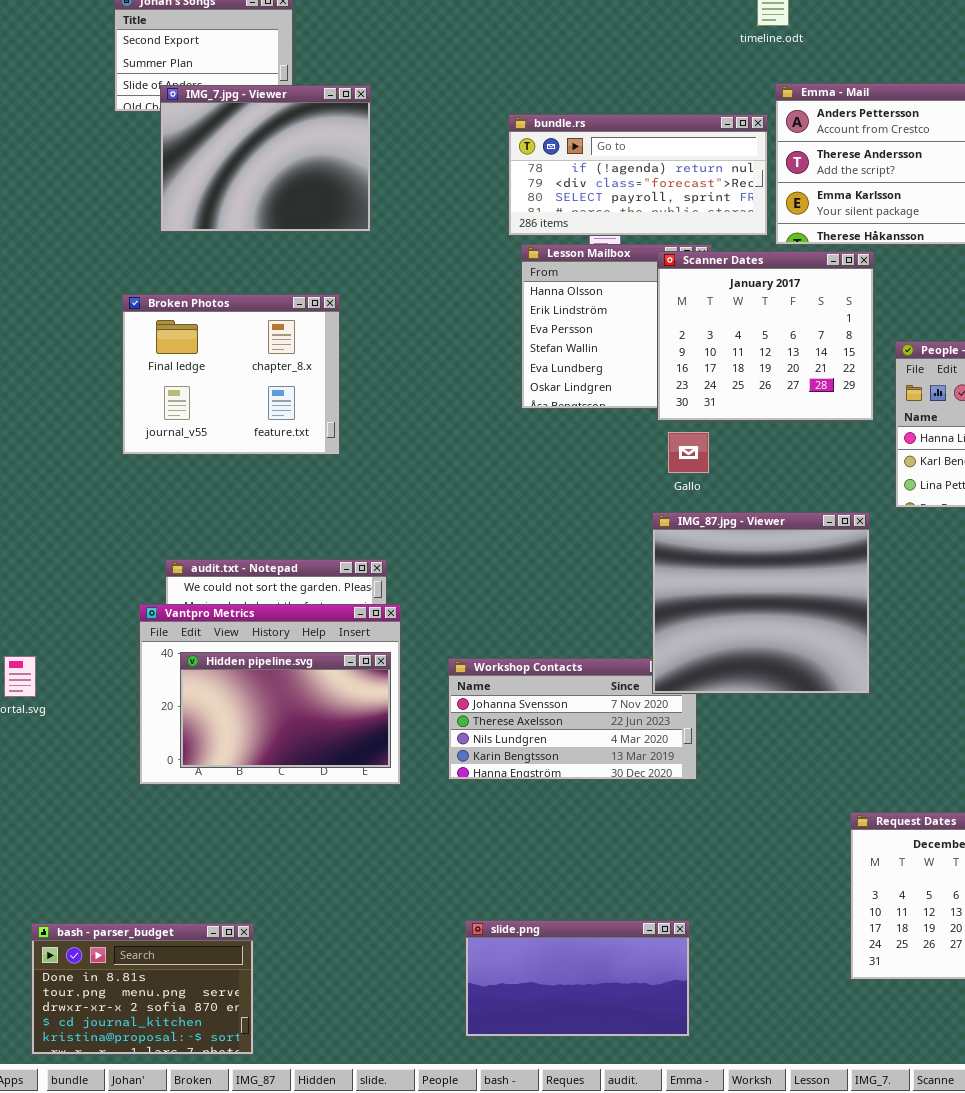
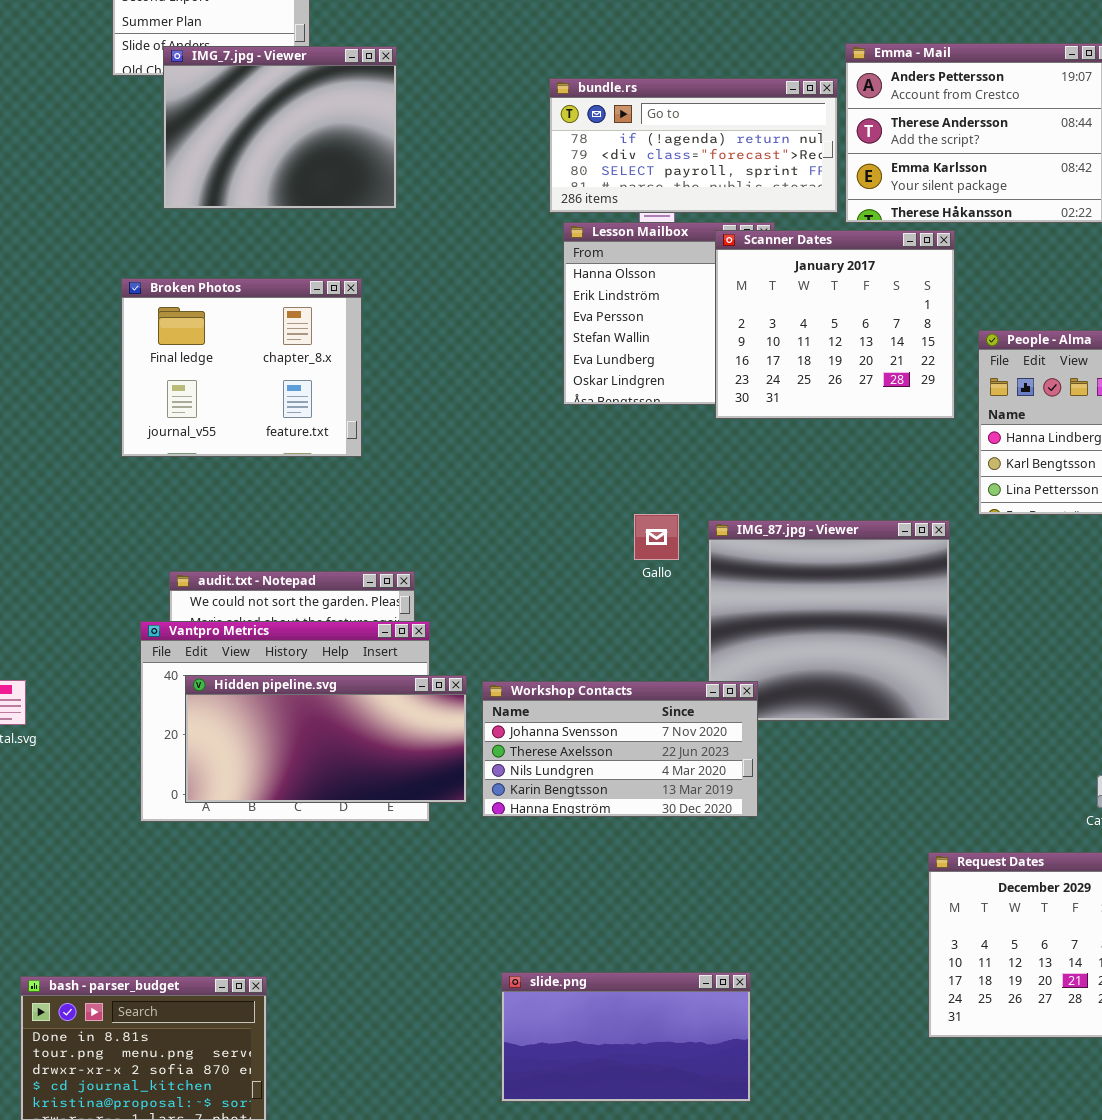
Gallo: [668,432,709,473] -> [634,514,679,560], moved
Hidden pipeline.svg: [180,652,391,768] -> [185,675,467,803], resized
Workshop Contacts: [448,658,697,780] -> [482,681,758,817], raised

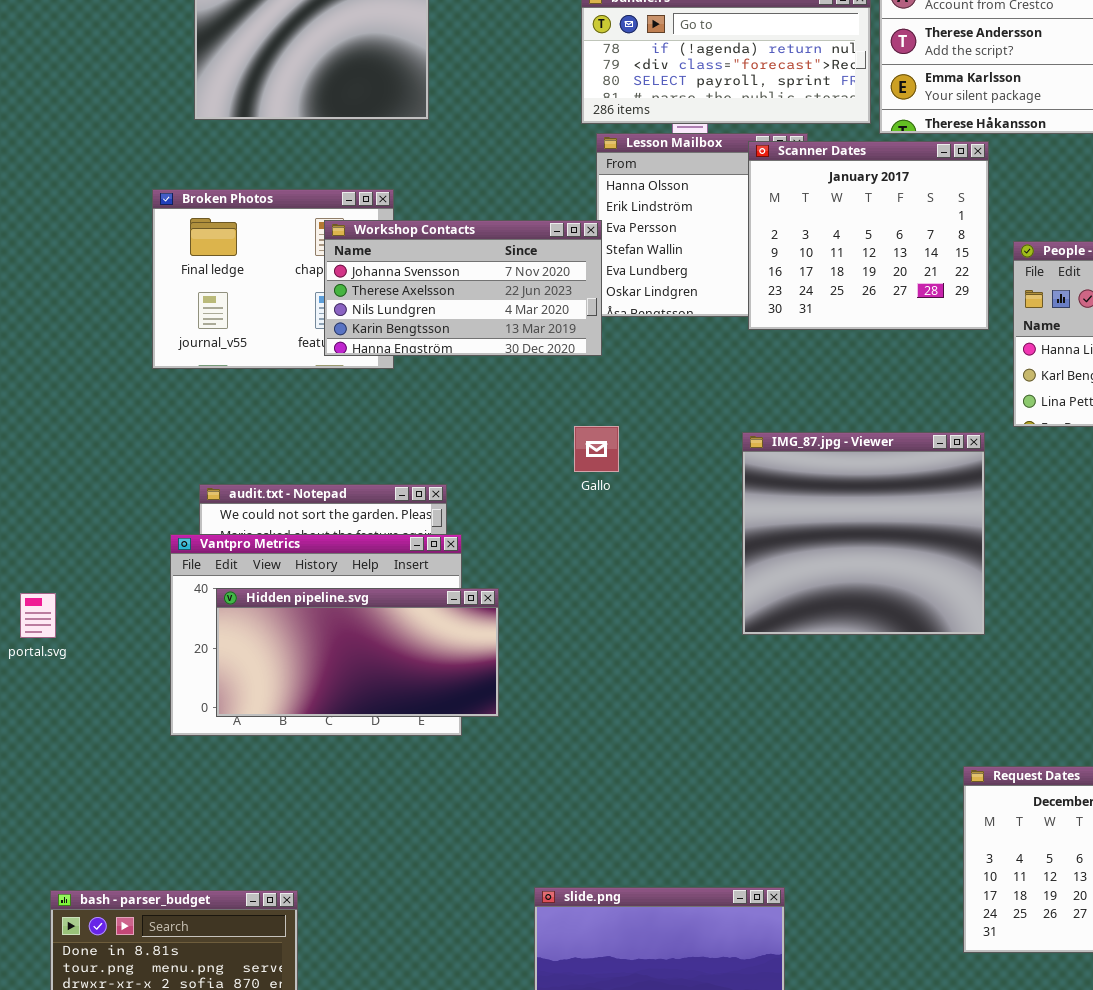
Gallo: [634,514,679,560] -> [574,426,619,472], moved
Workshop Contacts: [482,681,758,817] -> [324,220,602,356], moved

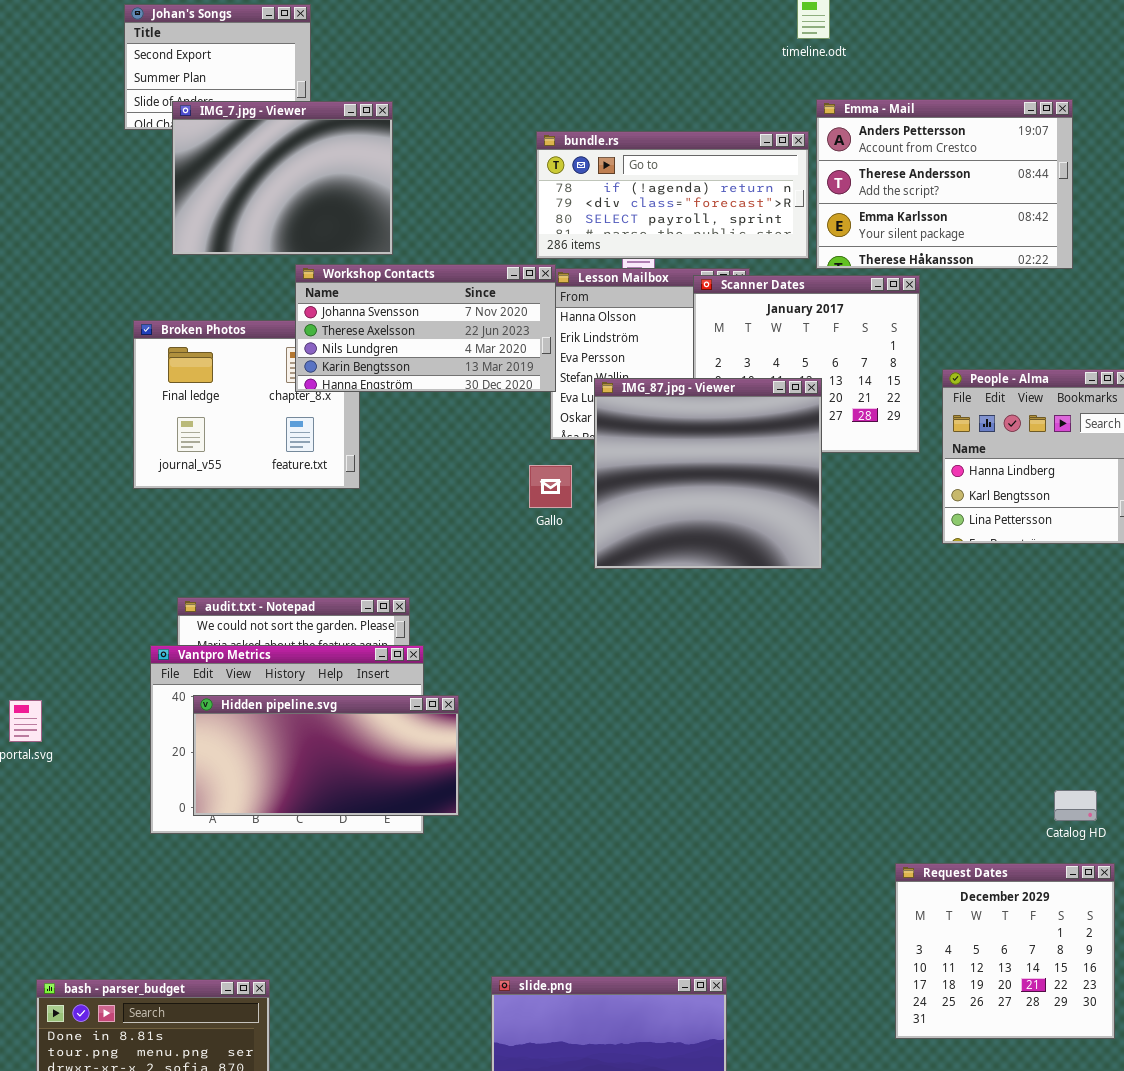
Workshop Contacts: [324,220,602,356] -> [295,264,556,392], moved
Gallo: [574,426,619,472] -> [529,465,572,508], moved
IMG_87.jpg - Viewer: [742,432,985,635] -> [594,378,822,569], moved

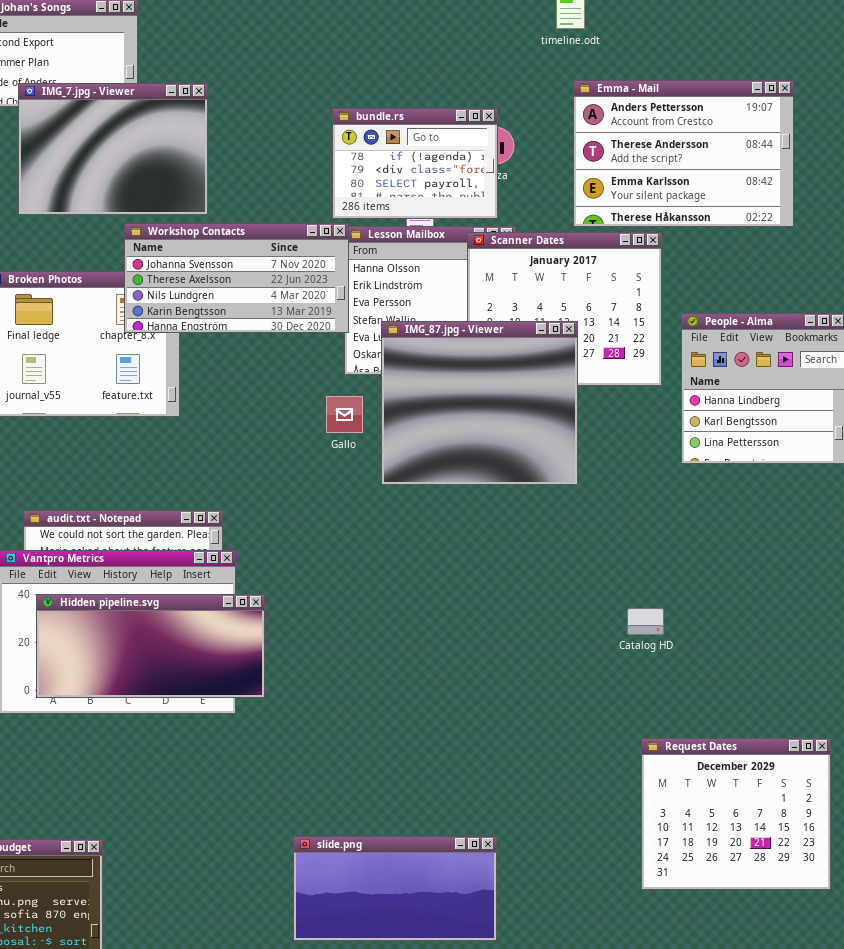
bundle.rs: [536,131,809,259] -> [332,108,498,219], resized
Catalog HD: [1054,790,1097,821] -> [627,608,664,635], moved

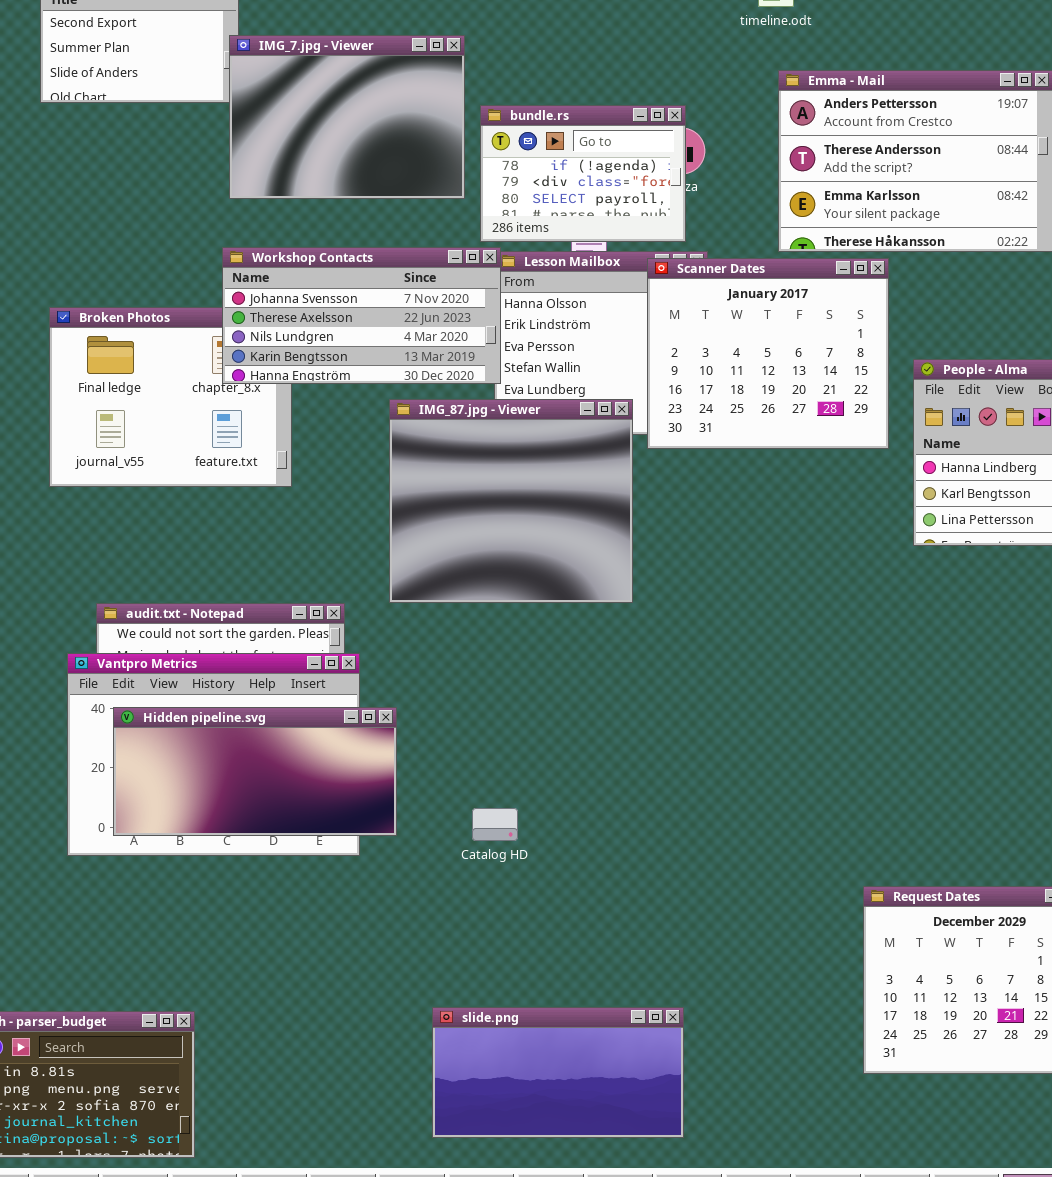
IMG_7.jpg - Viewer: [18,83,208,215] -> [229,35,465,199], moved
IMG_87.jpg - Viewer: [381,321,578,485] -> [389,399,633,603], moved
Catalog HD: [627,608,664,635] -> [472,808,518,841], moved

